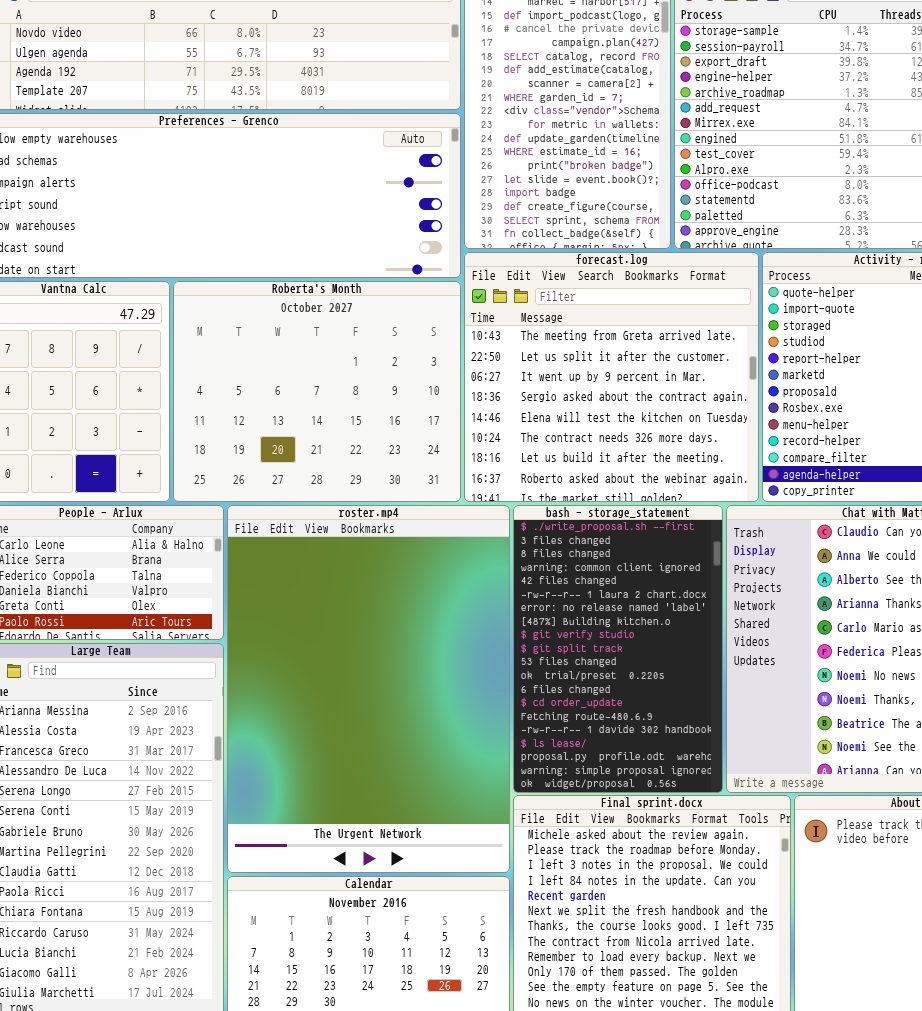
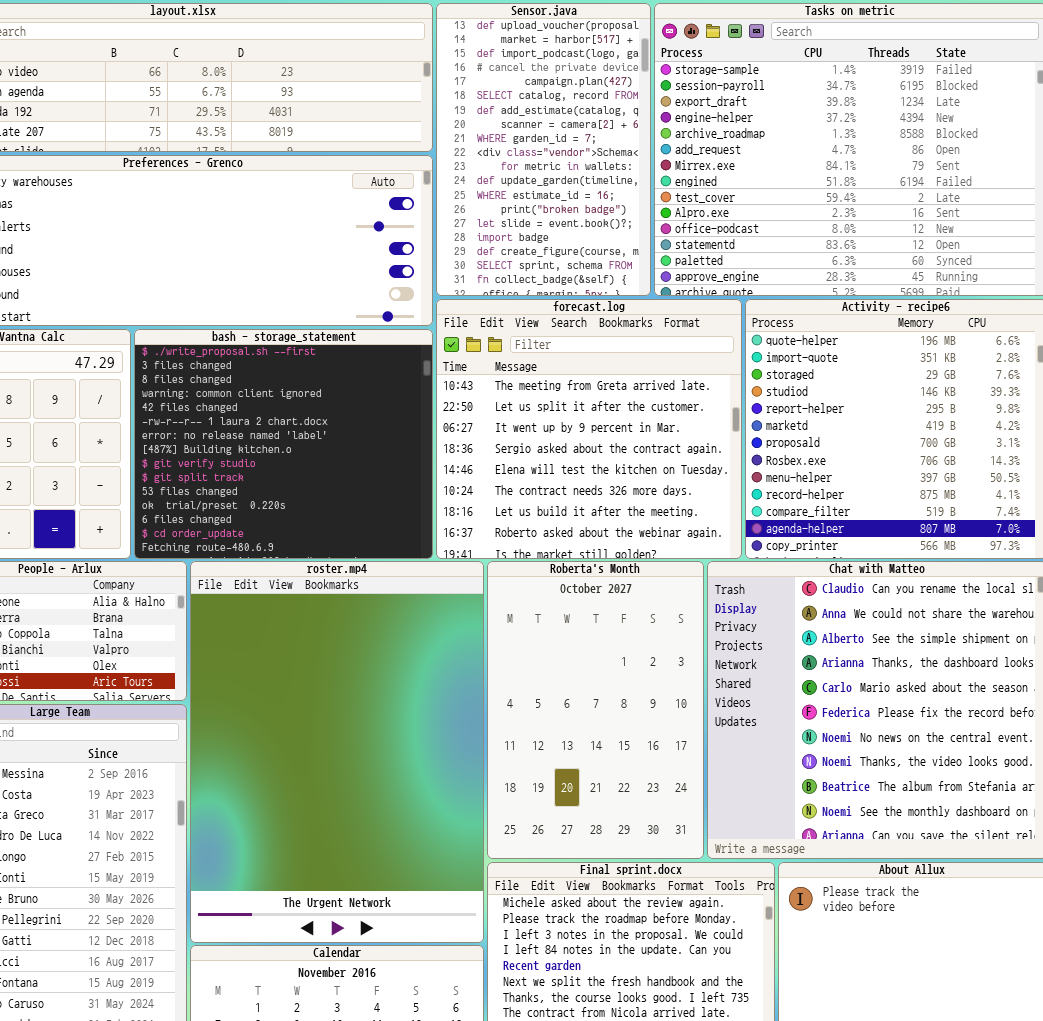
Roberta's Month: [173,281,461,502] -> [487,561,704,859], moved, resized
bash - storage_statement: [513,505,723,793] -> [134,329,433,559], moved, resized

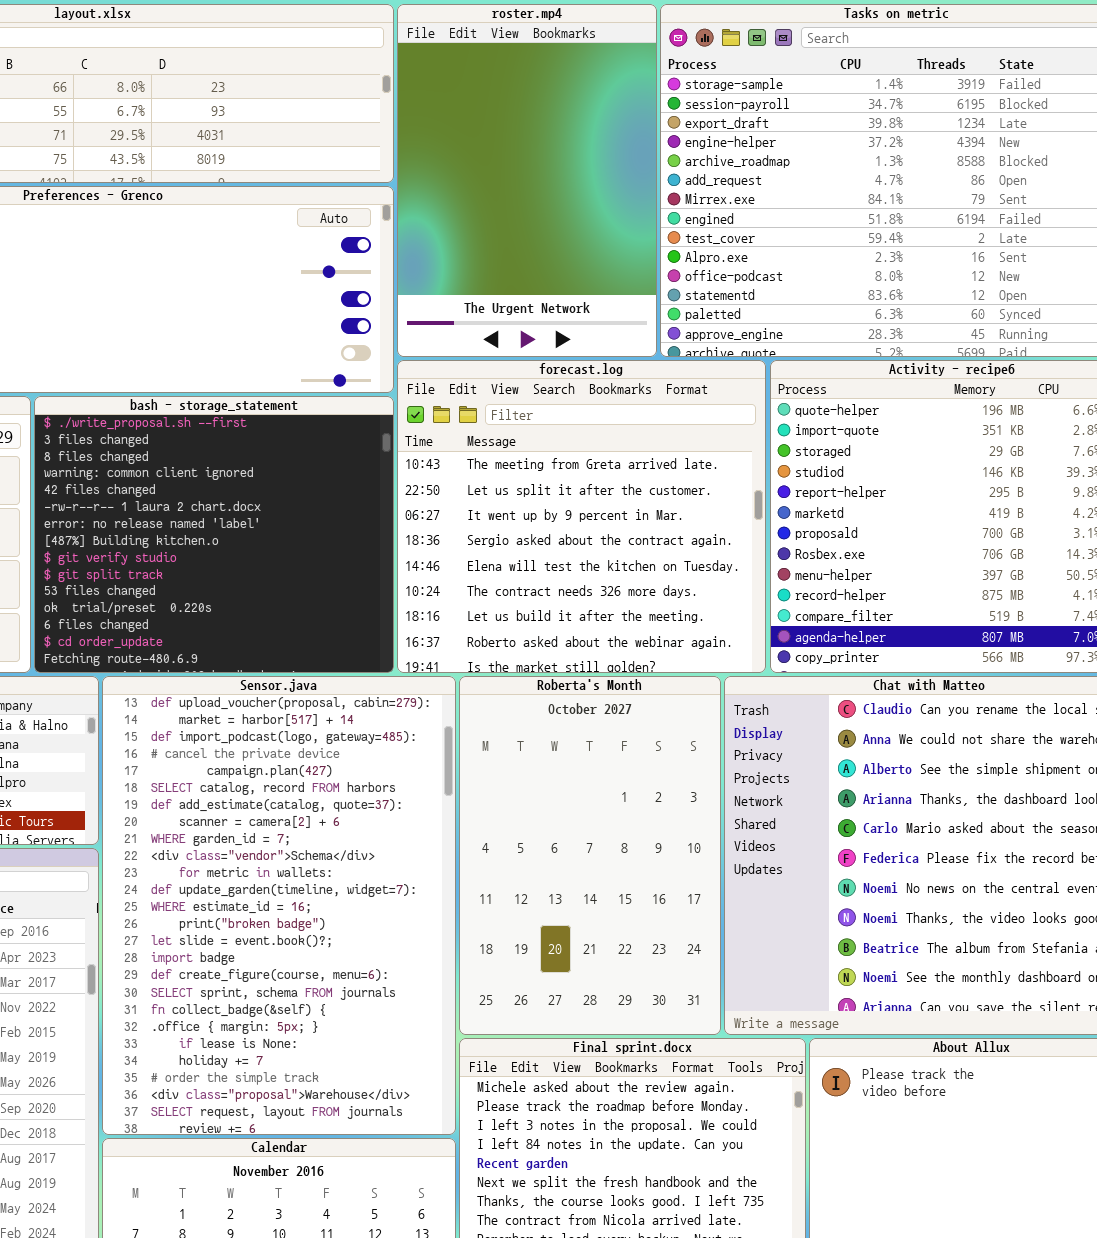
Sensor.java: [436,3,651,296] -> [102,676,456,1135], moved, resized
roster.mp4: [190,561,484,943] -> [397,4,657,357], moved, resized

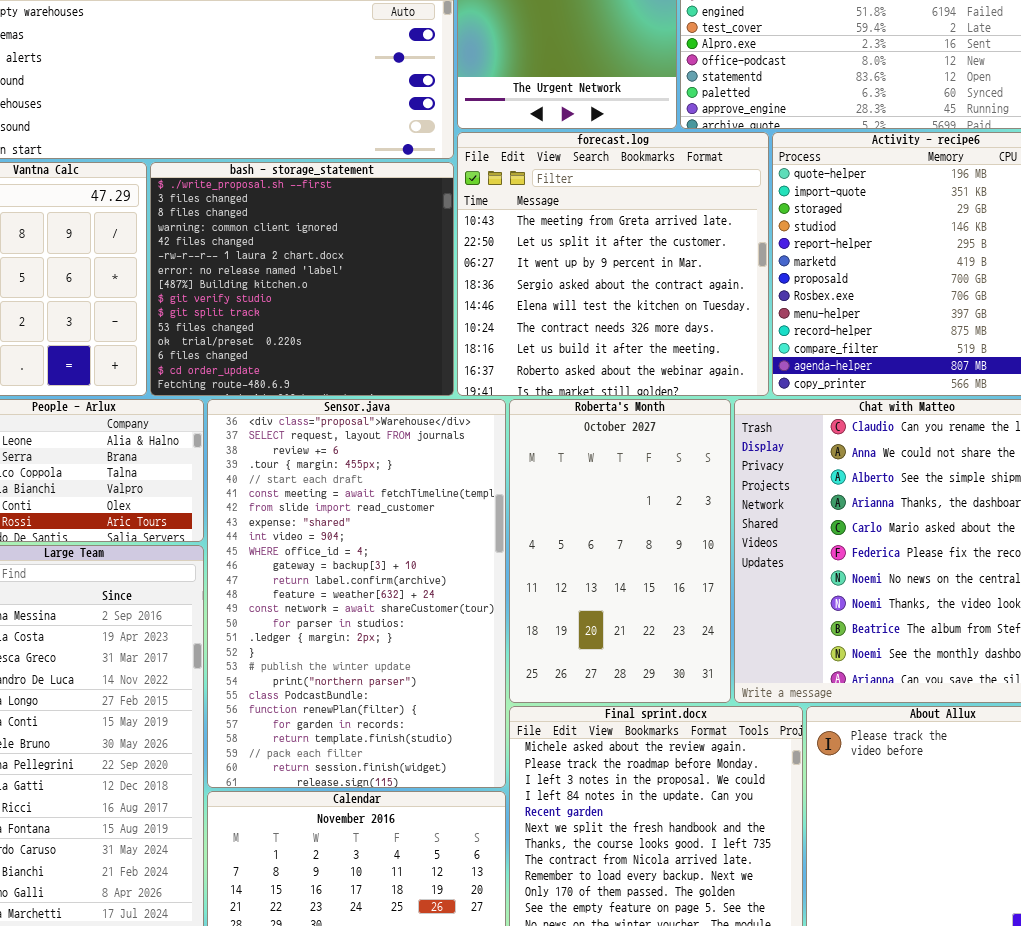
Sensor.java: [102,676,456,1135] -> [207,399,506,788], scrolled down 23 rows

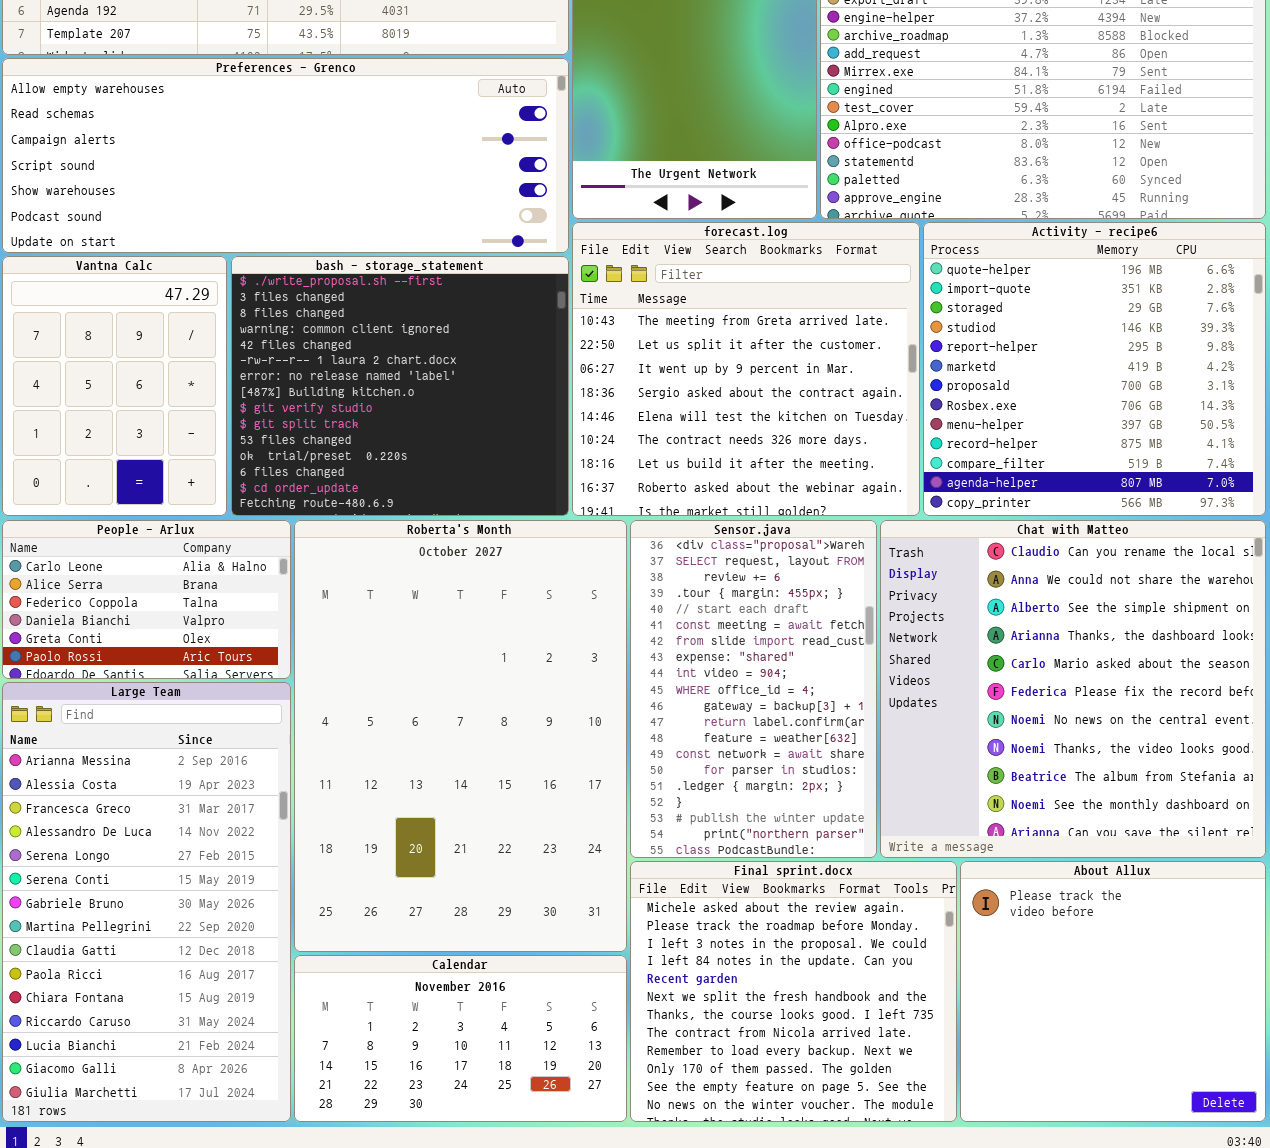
Sensor.java: [207,399,506,788] -> [630,520,877,858], moved, resized
Roberta's Month: [509,399,731,703] -> [294,520,627,952], moved, resized

